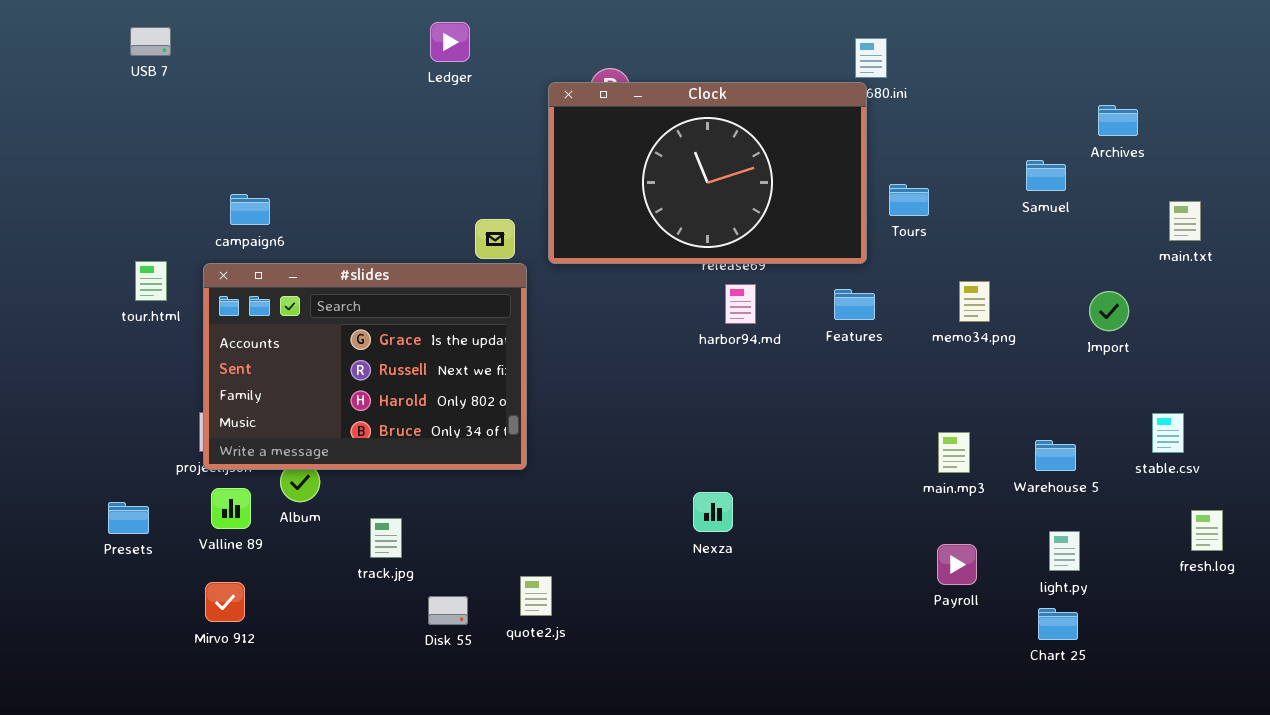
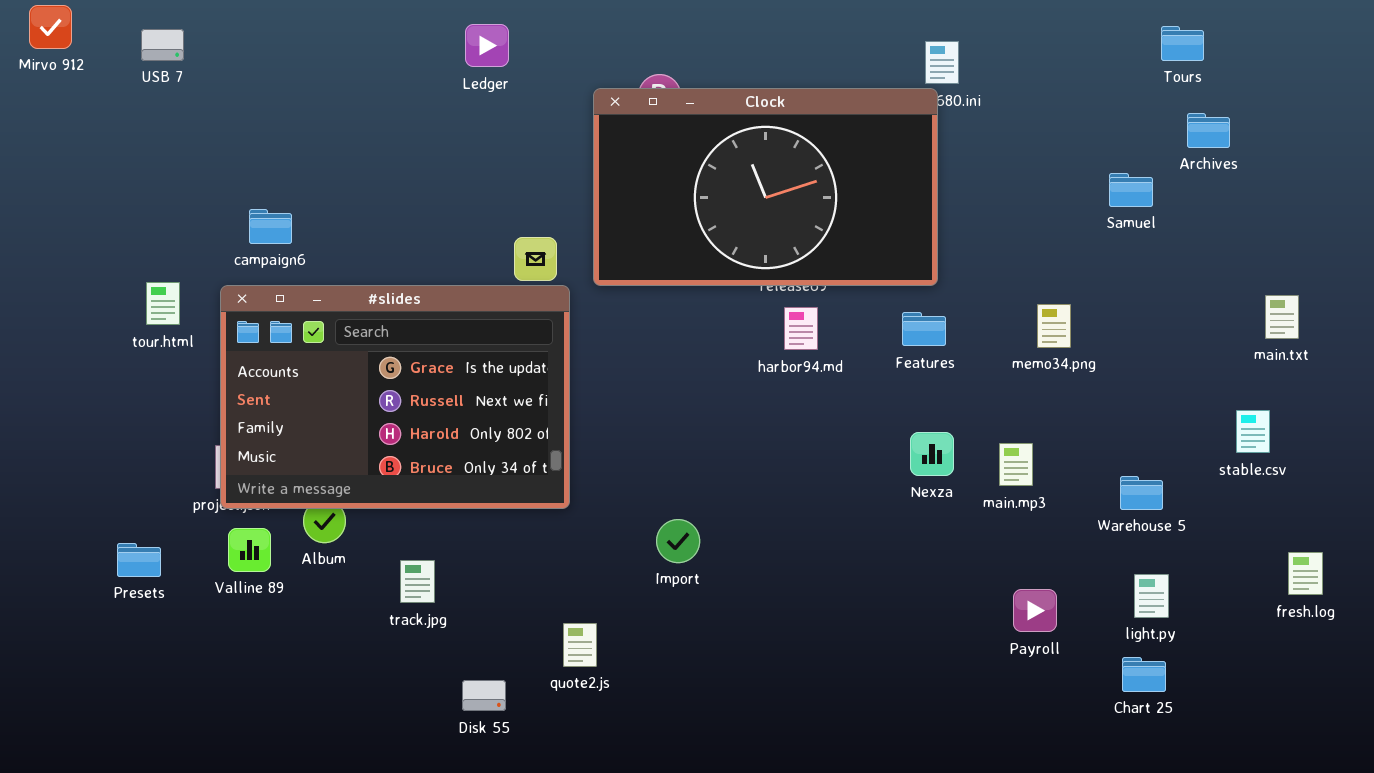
Tours: [889,184,929,216] -> [1161,26,1204,61], moved
main.txt: [1169,201,1201,241] -> [1265,295,1299,339], moved
Import: [1089,291,1129,331] -> [656,519,700,563], moved
stable.csv: [1152,413,1184,453] -> [1236,410,1270,453], moved
main.mp3: [938,432,970,473] -> [999,443,1033,486], moved
Nexza: [693,492,733,532] -> [910,432,954,476], moved
Mirvo 912: [205,582,245,622] -> [29,5,72,49], moved
Disk 55: [428,596,468,625] -> [462,680,506,711], moved

